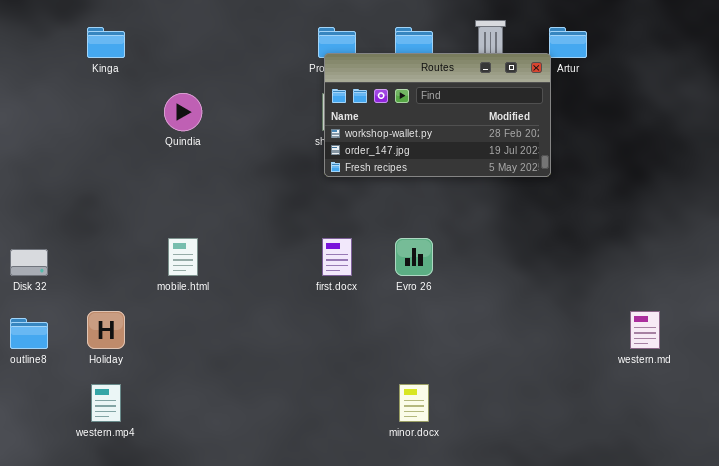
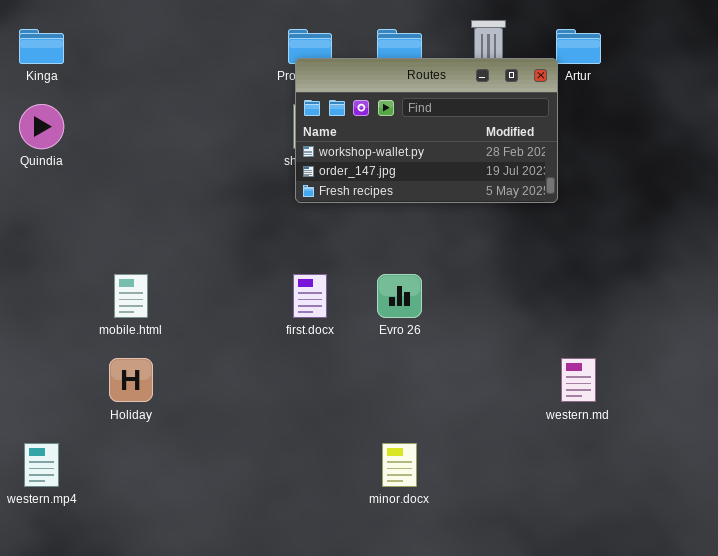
Quindia: [164,93,202,131] -> [19,104,64,149], moved
Holiday: [87,311,125,349] -> [109,358,153,402], moved
western.md: [630,311,660,349] -> [561,358,596,402], moved

